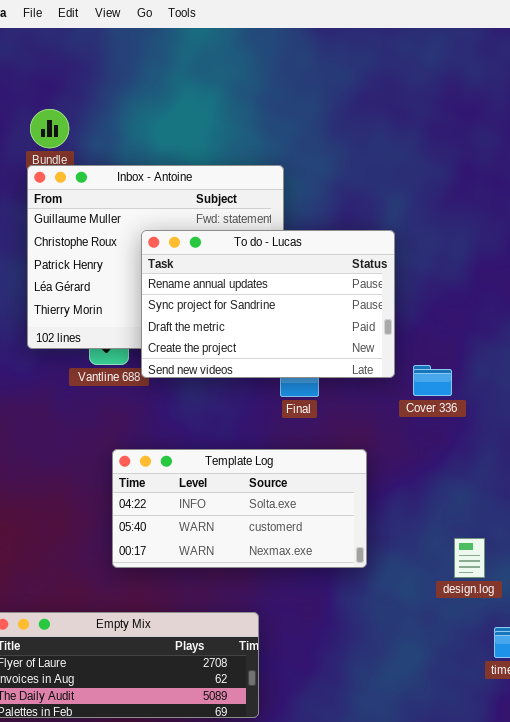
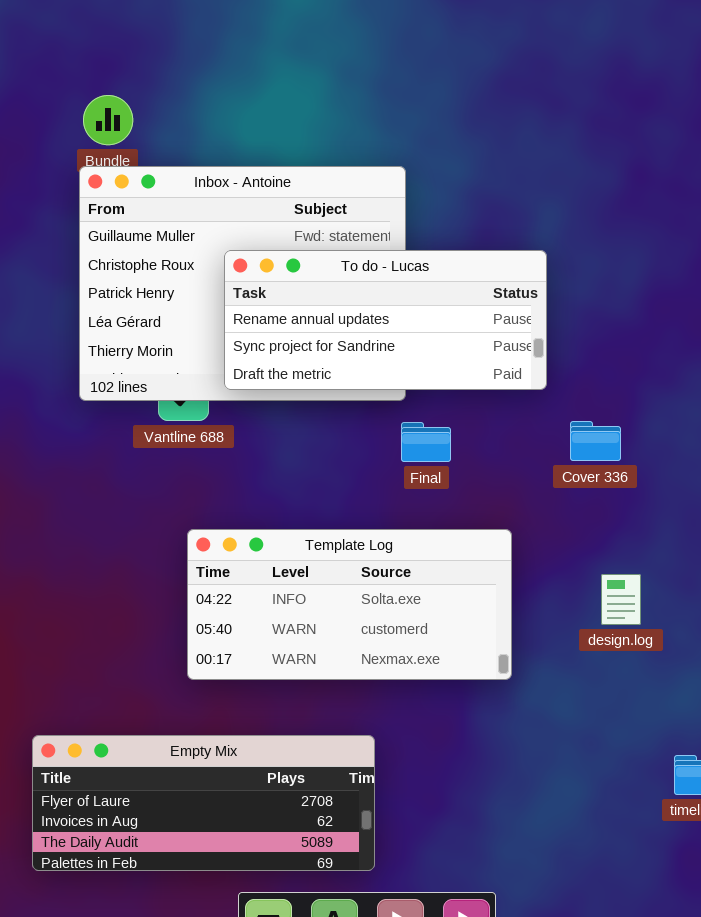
To do - Lucas: [141,230,395,378] -> [224,250,547,390], resized
design.log: [454,538,485,578] -> [601,574,641,625], moved

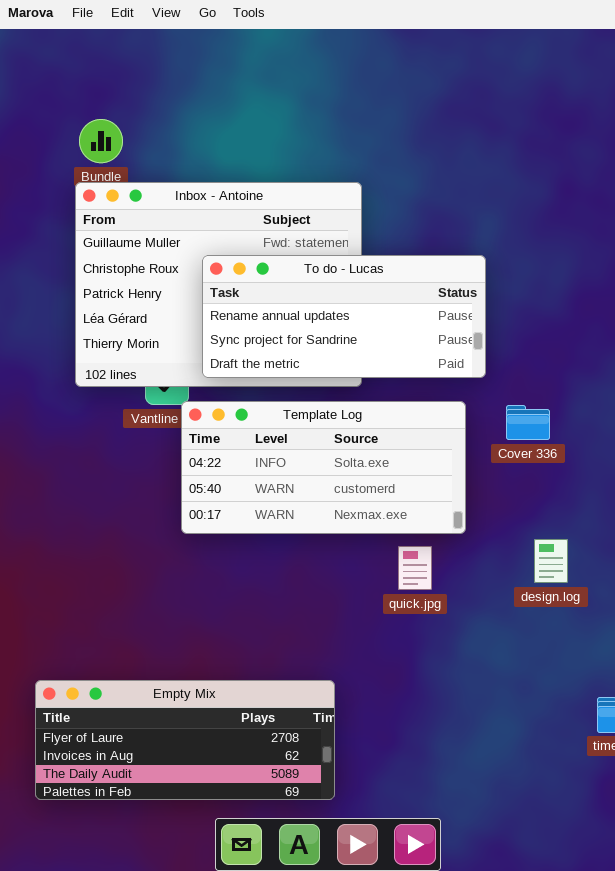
Template Log: [187,529,512,680] -> [181,401,466,534], moved

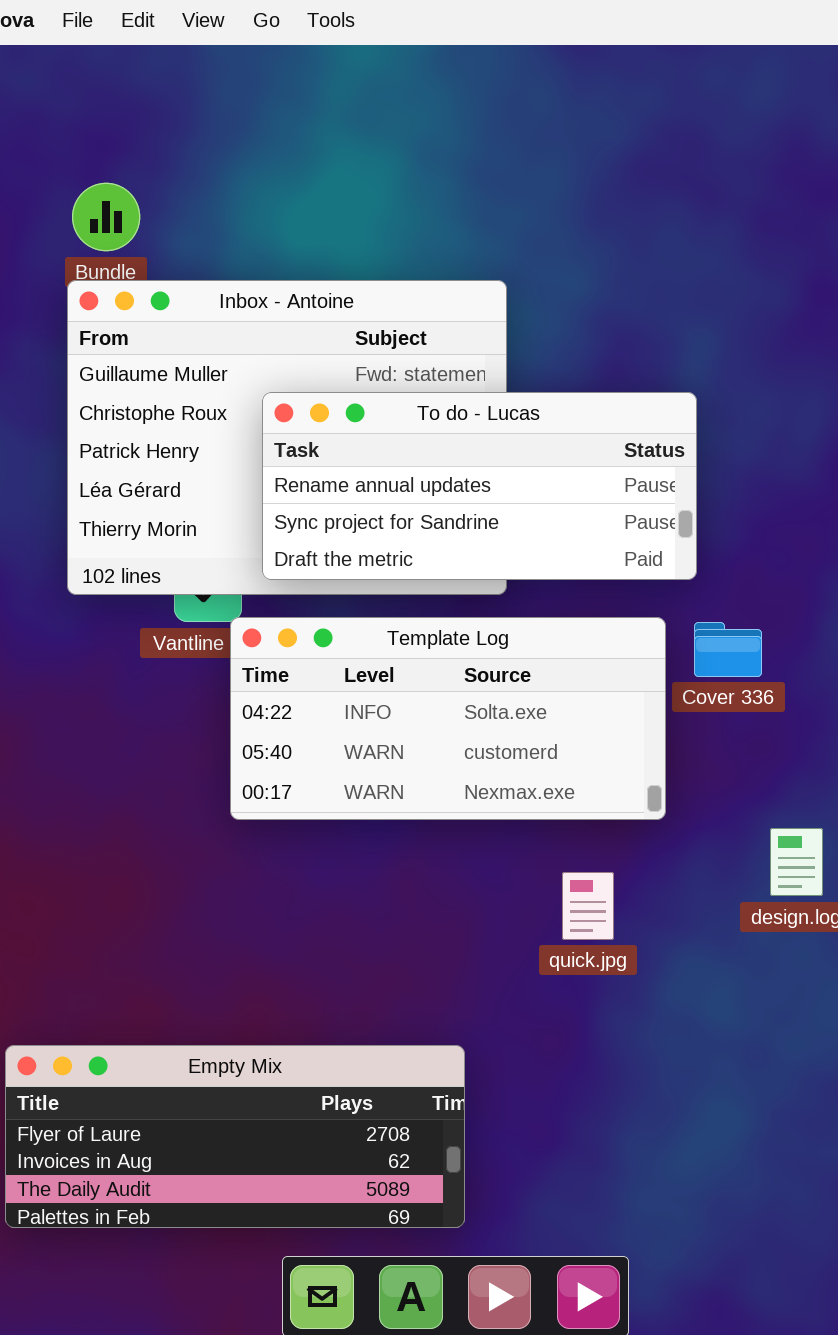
Cover 336: [506,405,550,440] -> [694,622,762,677], moved
quick.jpg: [398,546,432,590] -> [562,872,614,940], moved

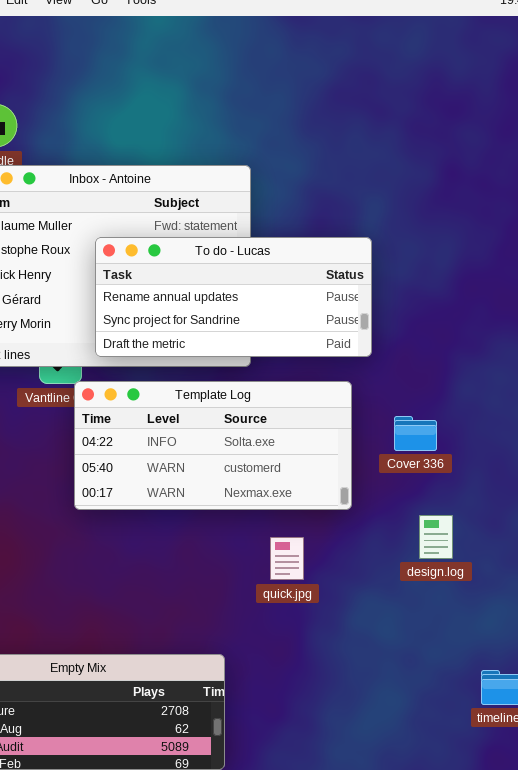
Cover 336: [694,622,762,677] -> [394,416,437,451], moved
quick.jpg: [562,872,614,940] -> [270,537,304,580], moved

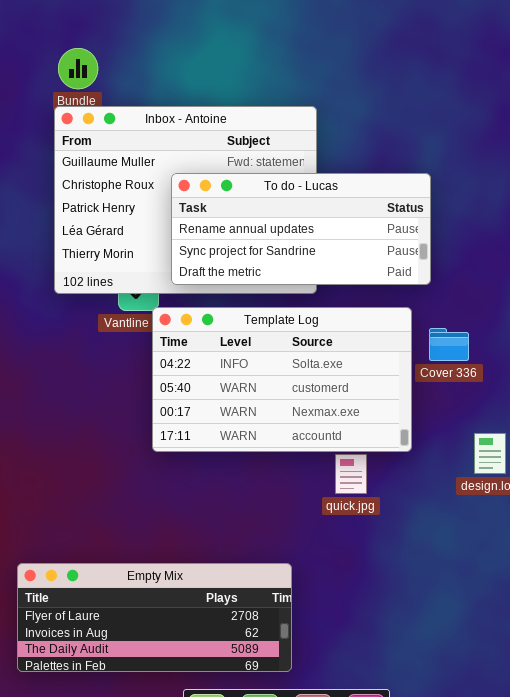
Template Log: [74,381,352,510] -> [152,307,412,452], resized
Cover 336: [394,416,437,451] -> [429,328,469,361], moved

